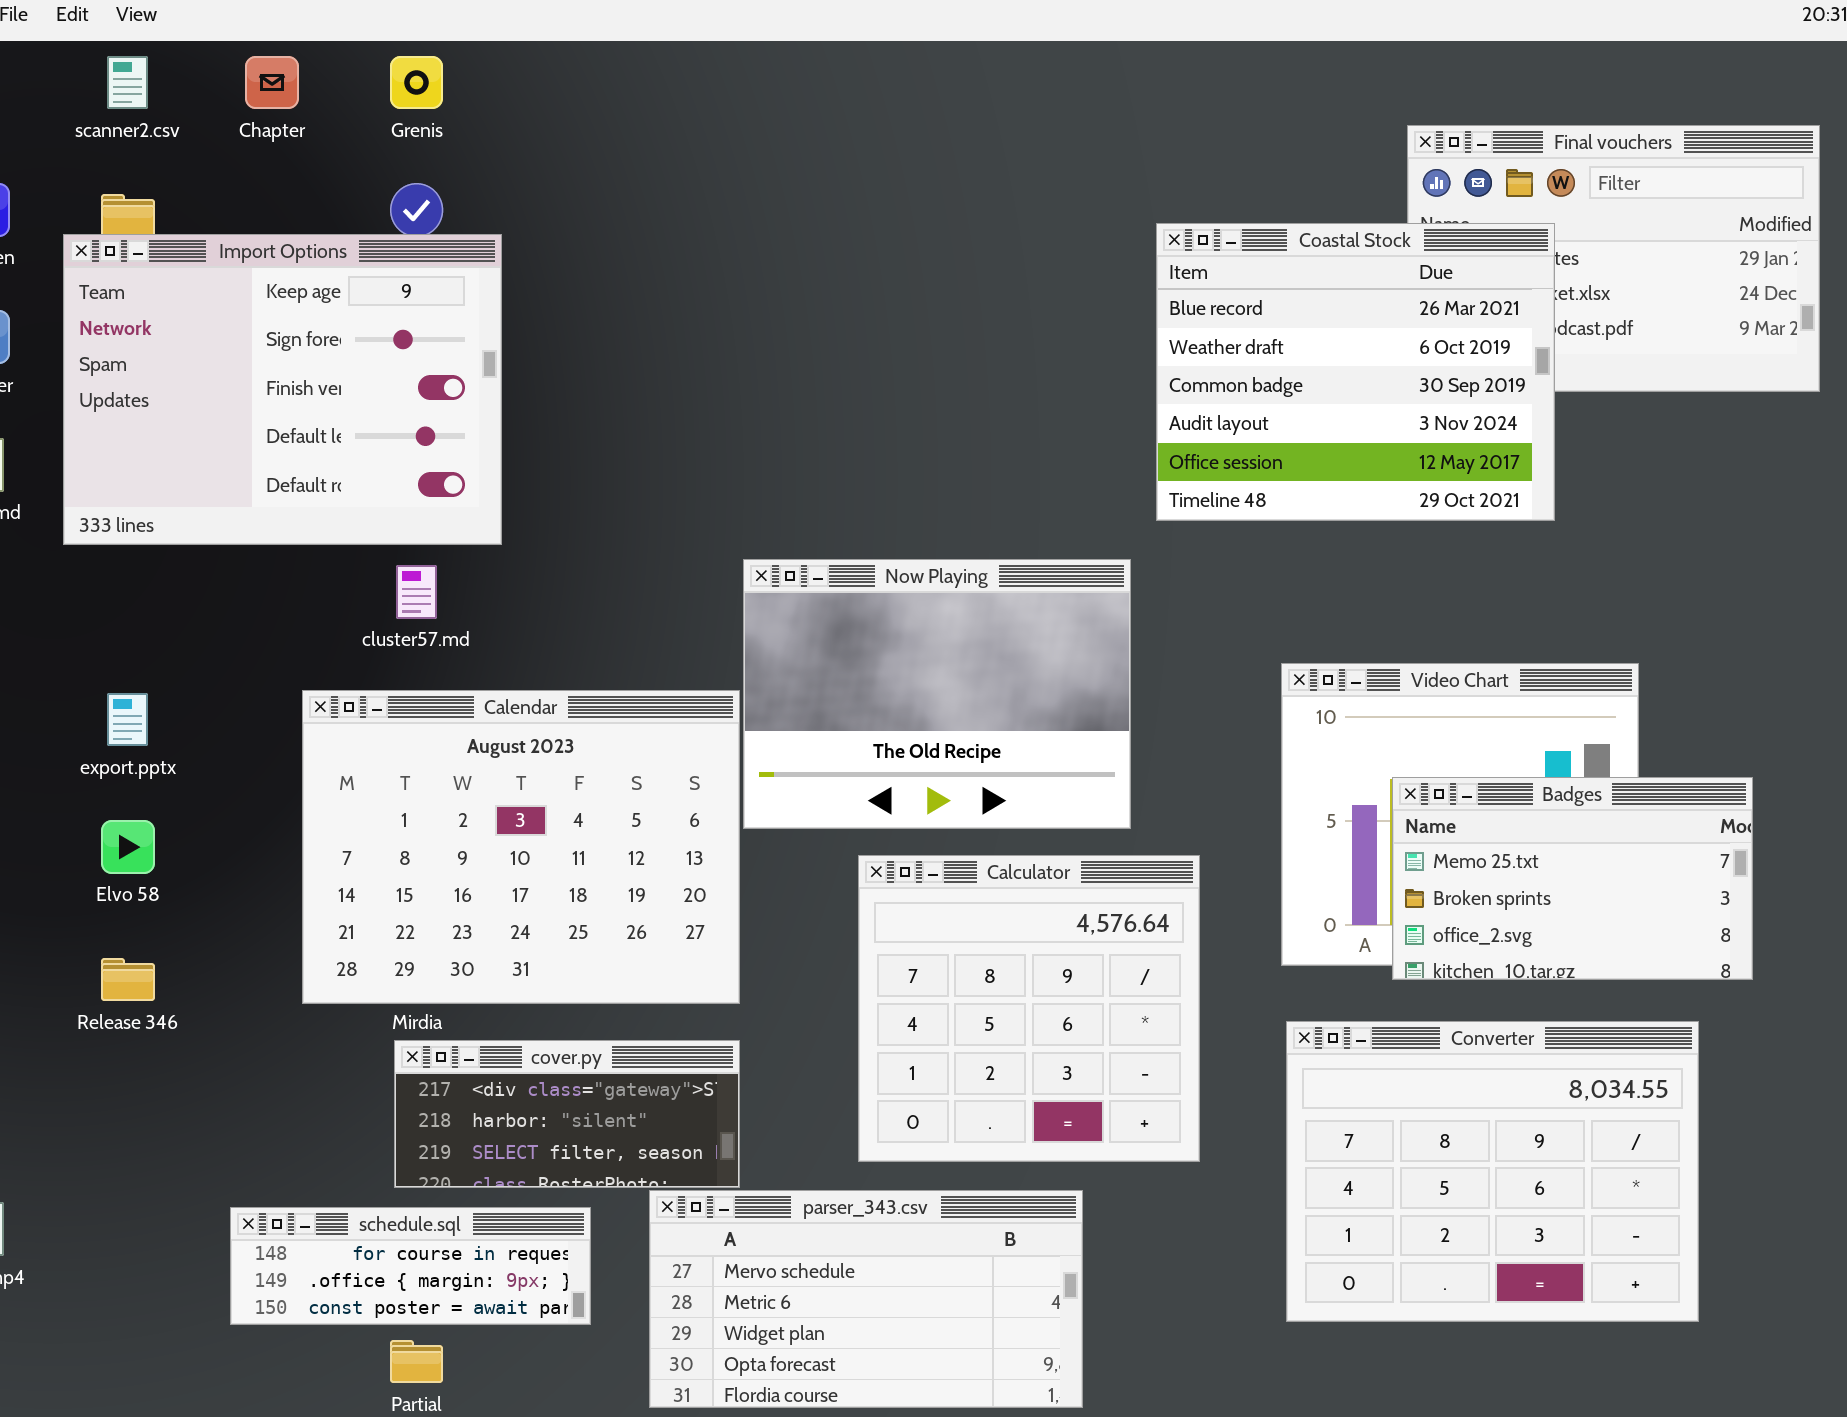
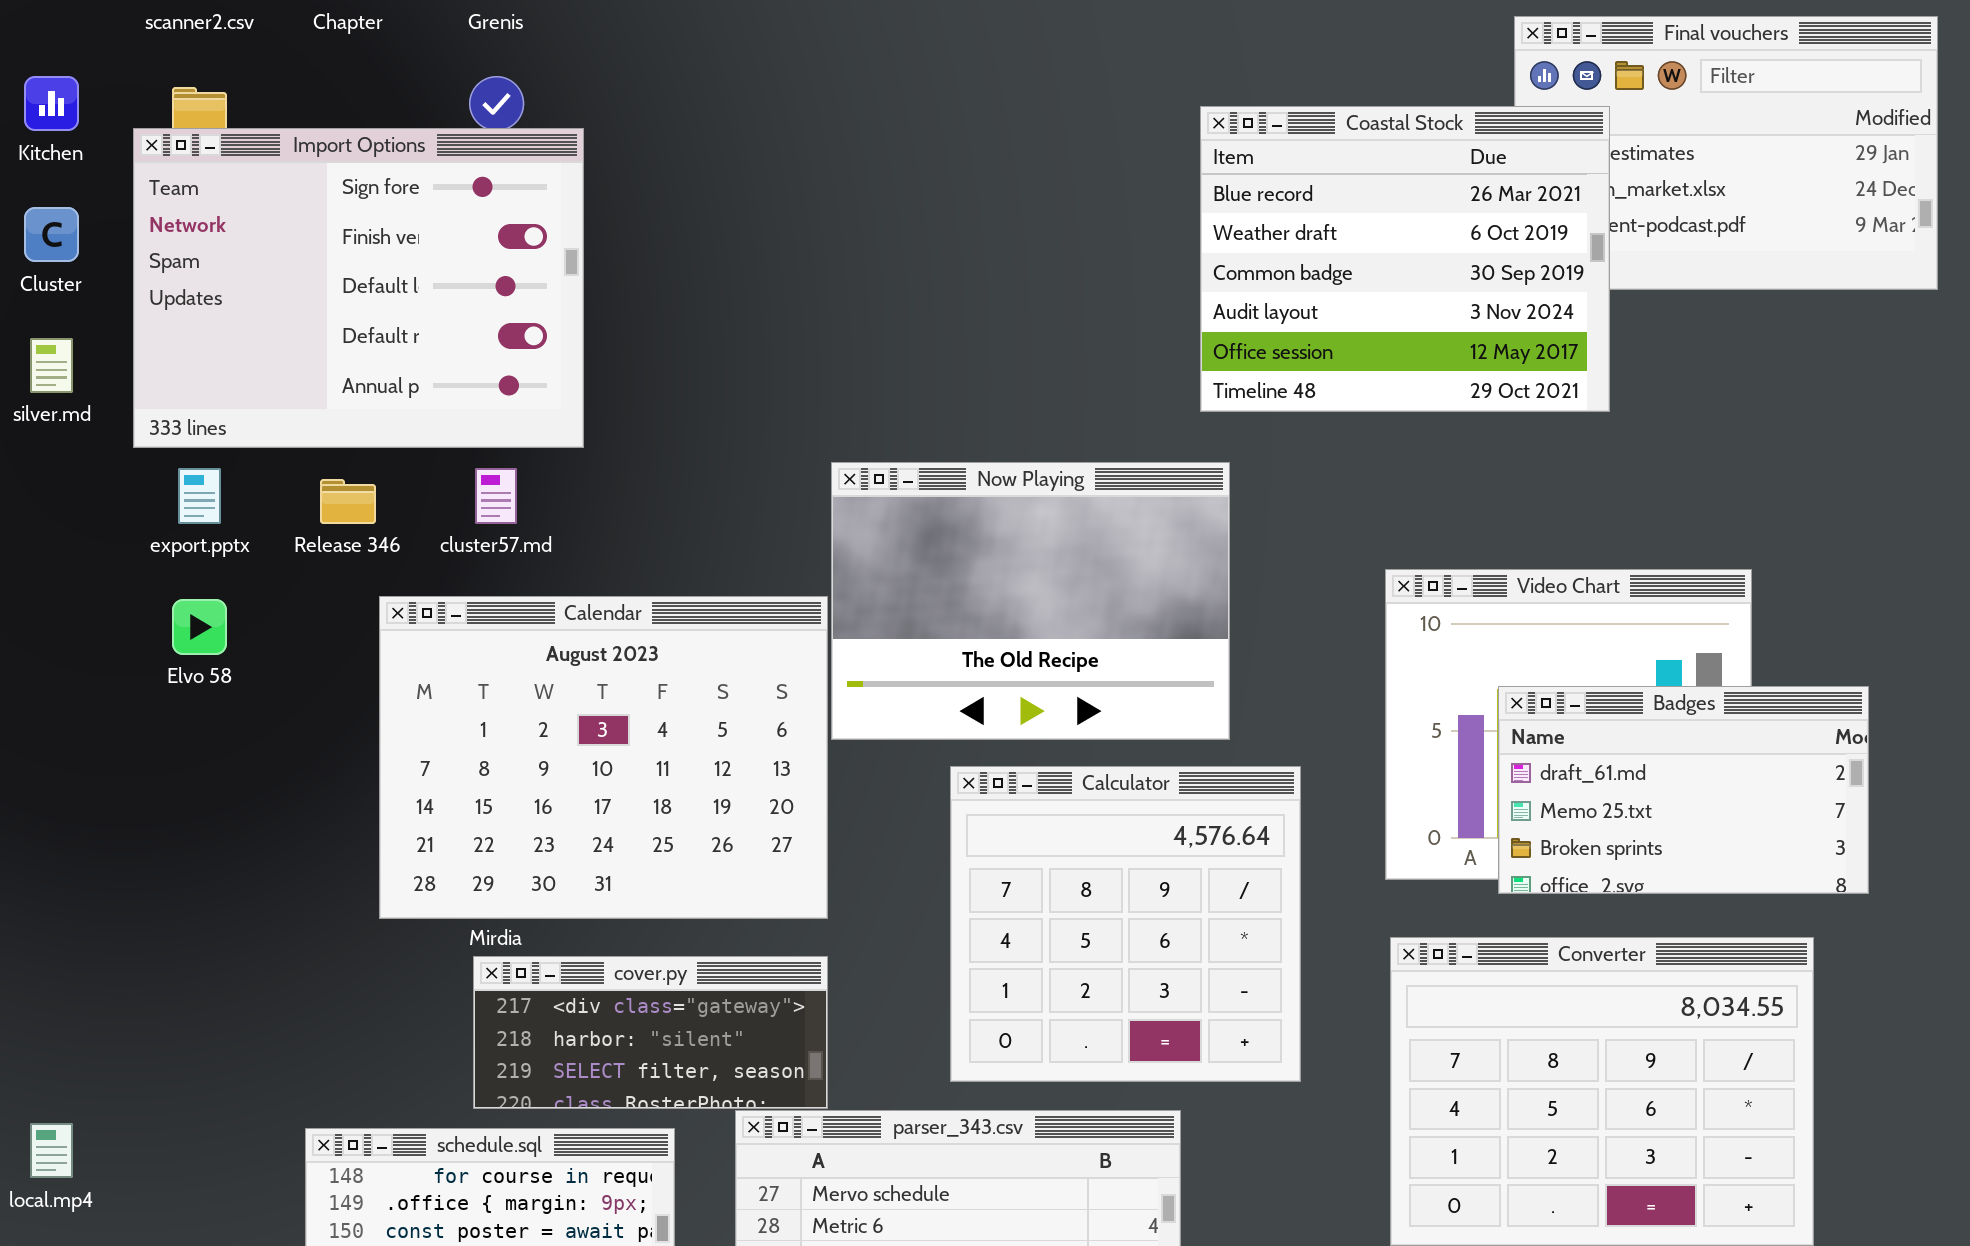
Coastal Stock: [1156,223,1555,521] -> [1200,106,1610,412], moved
Import Options: [63,234,502,545] -> [133,128,584,448], scrolled down 1 row
export.pptx: [107,693,148,746] -> [178,468,221,524], moved
Badges: [1392,777,1753,980] -> [1498,686,1869,894], scrolled up 1 row
Elvo 58: [101,820,155,874] -> [172,599,227,655], moved
Release 346: [101,958,155,1001] -> [320,479,376,524], moved

